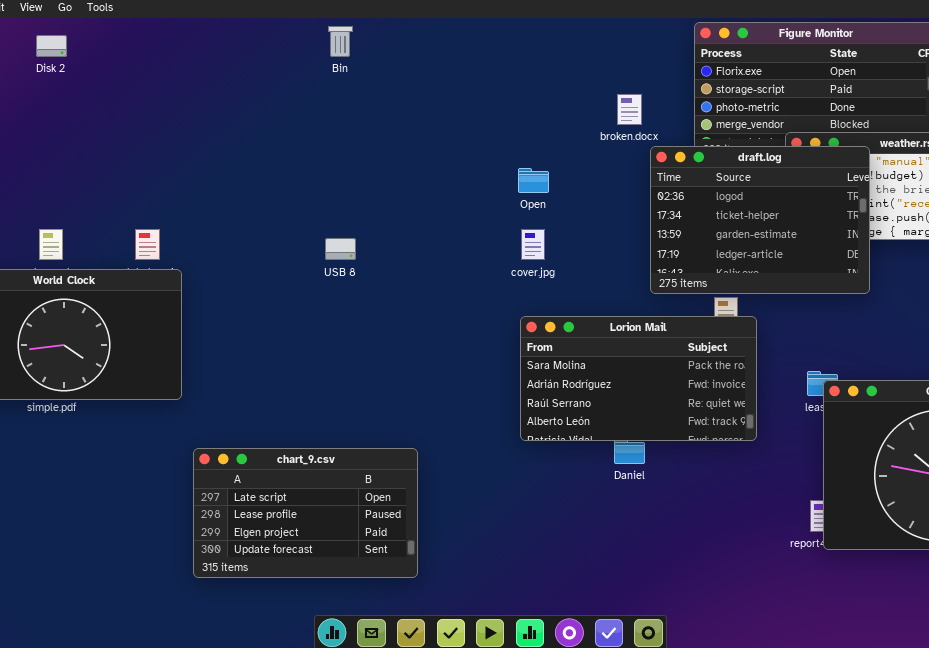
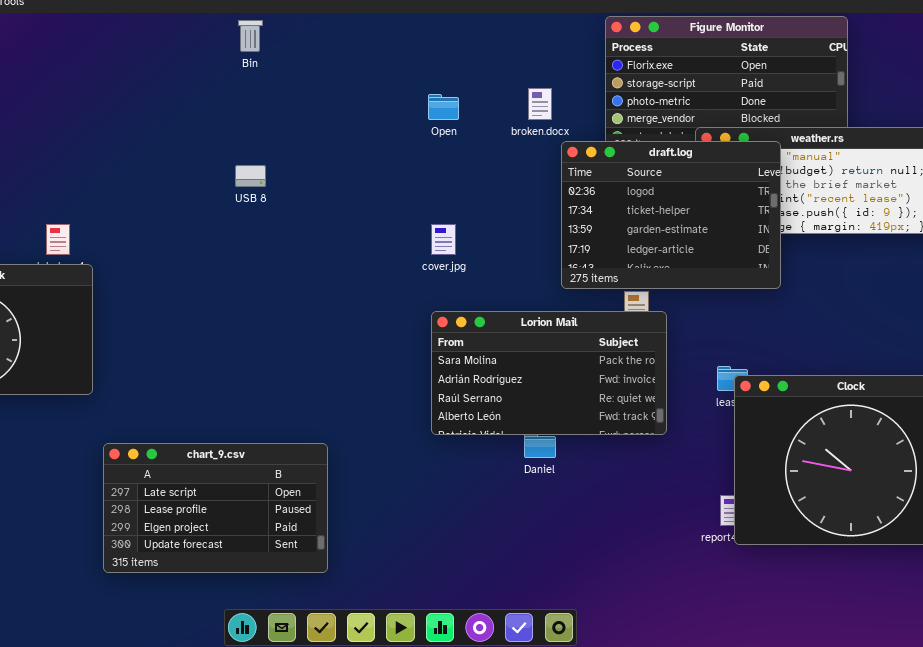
Open: [518,168,549,193] -> [428,94,459,120], moved
USB 8: [325,238,356,260] -> [235,165,266,187], moved

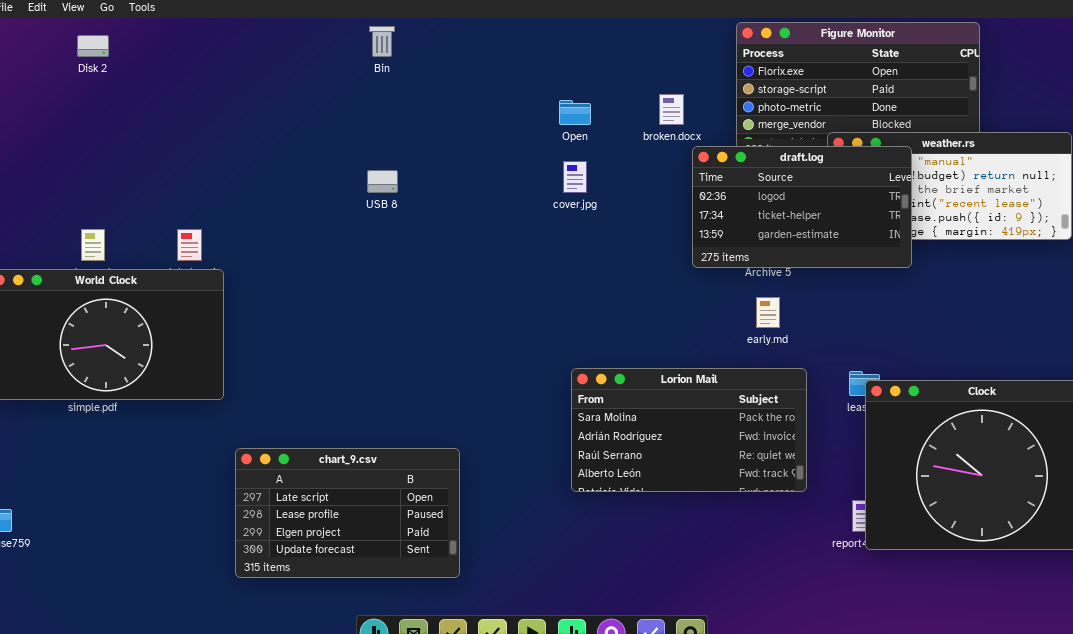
draft.log: [561,141,781,289] -> [692,146,912,268], resized
cover.jpg: [431,224,456,255] -> [563,161,587,193], moved
Lorion Mail: [431,311,667,435] -> [571,368,807,492], moved

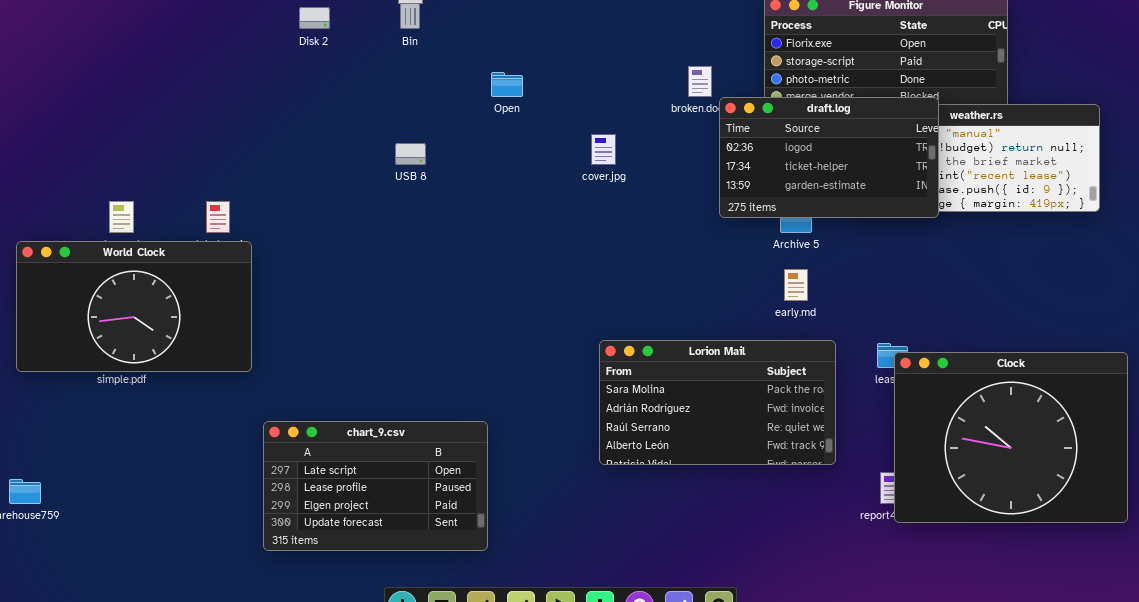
Disk 2: [77,35,109,57] -> [299,7,330,29], moved
Open: [559,100,591,125] -> [491,72,523,97], moved
draft.log: [692,146,912,268] -> [719,97,939,218], moved

